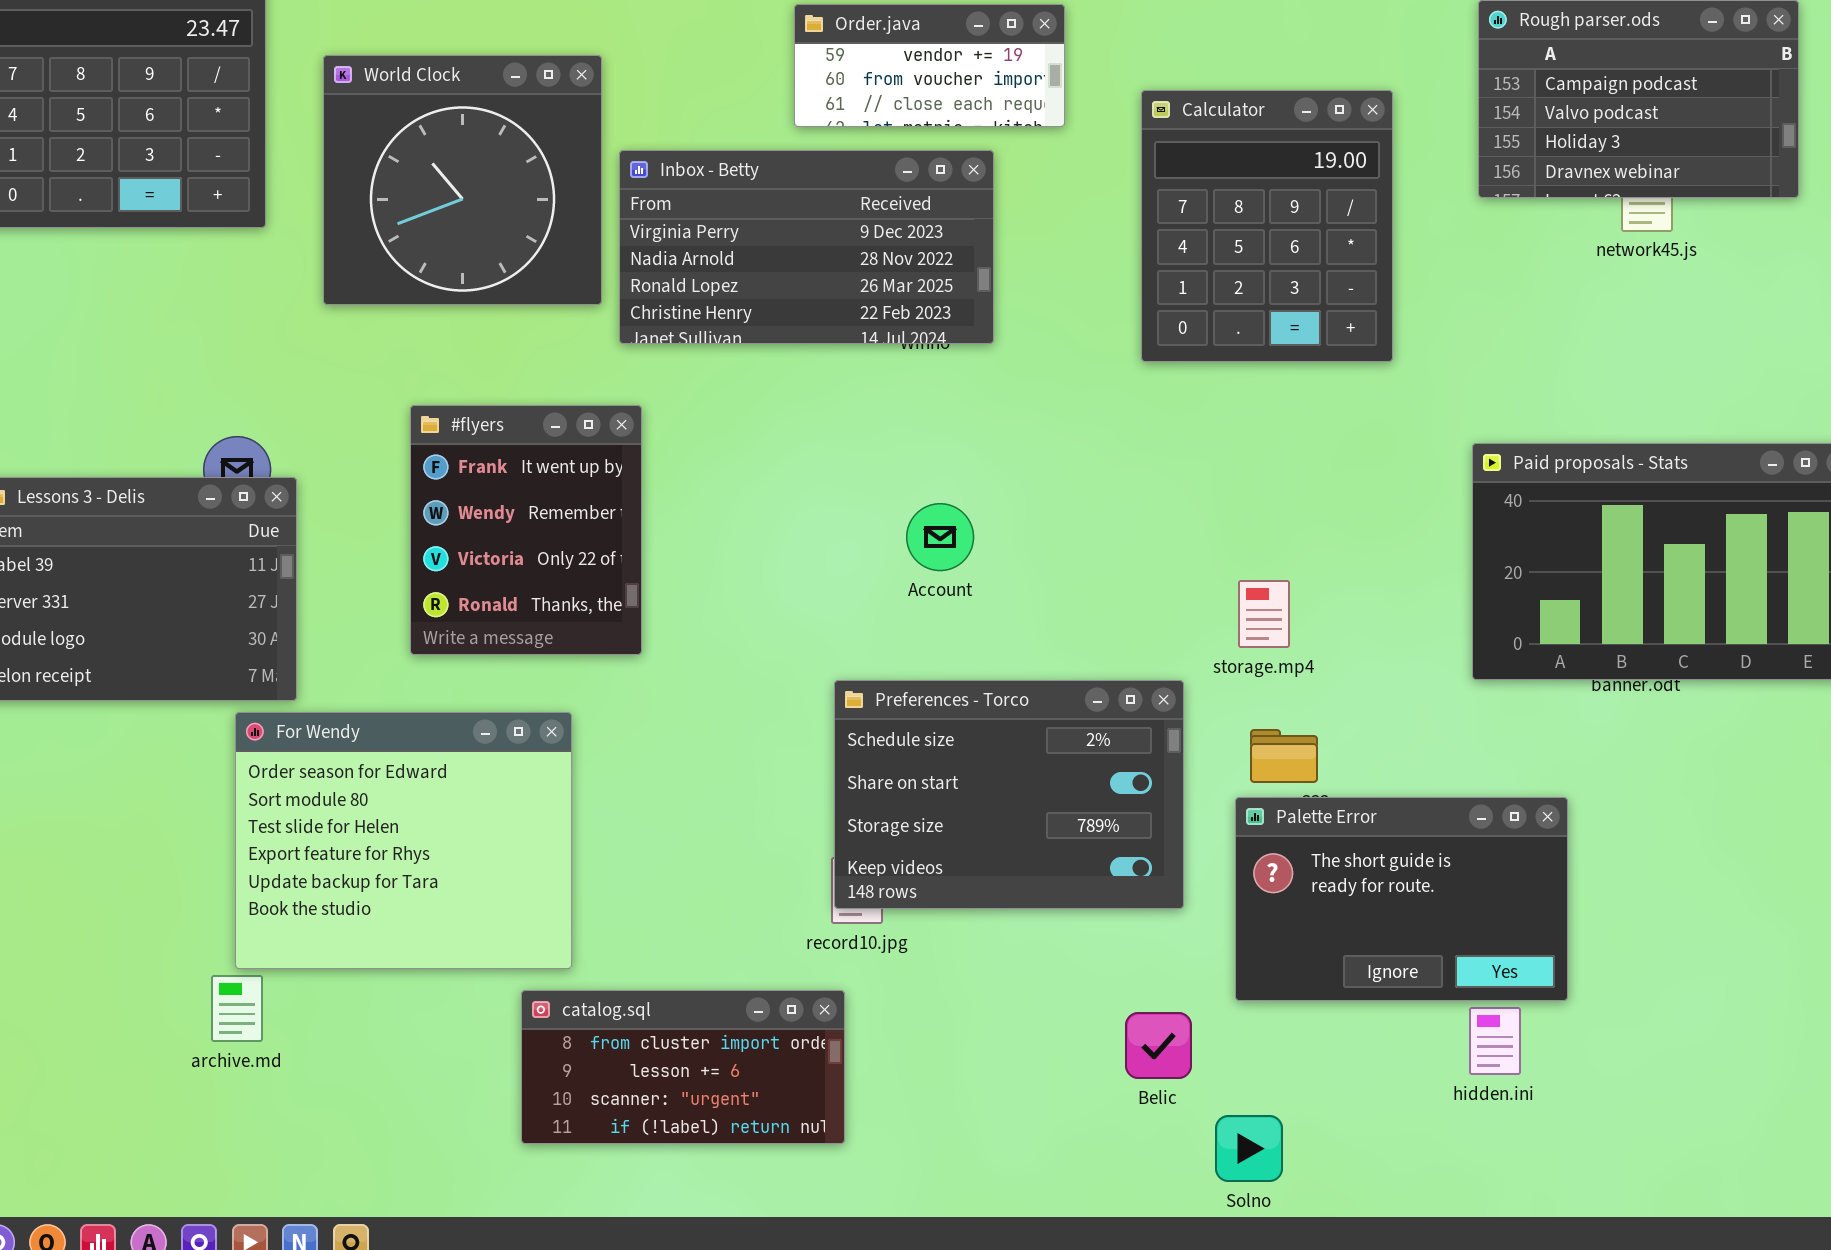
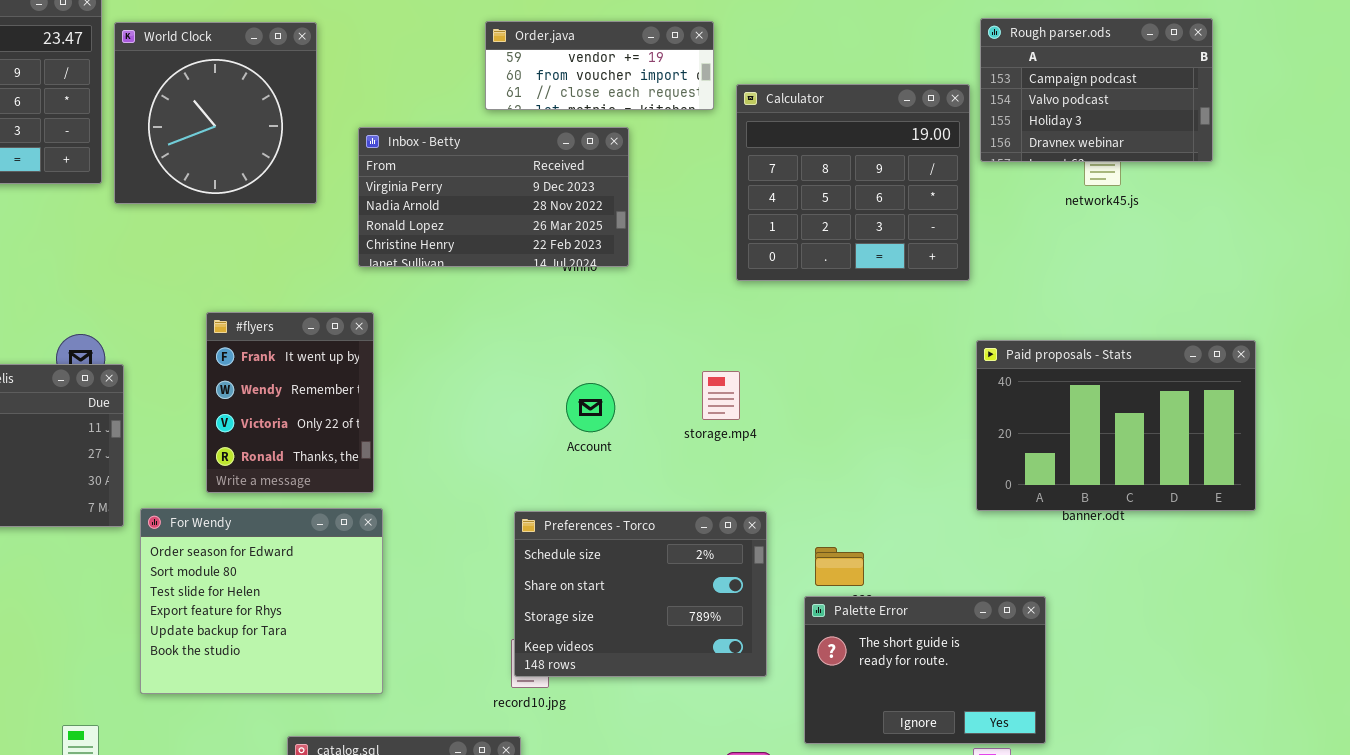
Order.java: [794,4,1065,127] -> [485,21,714,110], resized
World Clock: [323,55,602,305] -> [114,22,317,204], moved
Calculator: [1141,90,1393,362] -> [736,84,970,281], resized
storage.mp4: [1238,580,1290,648] -> [702,371,740,420], moved
For Wendy: [235,712,572,969] -> [140,508,383,694], moved

